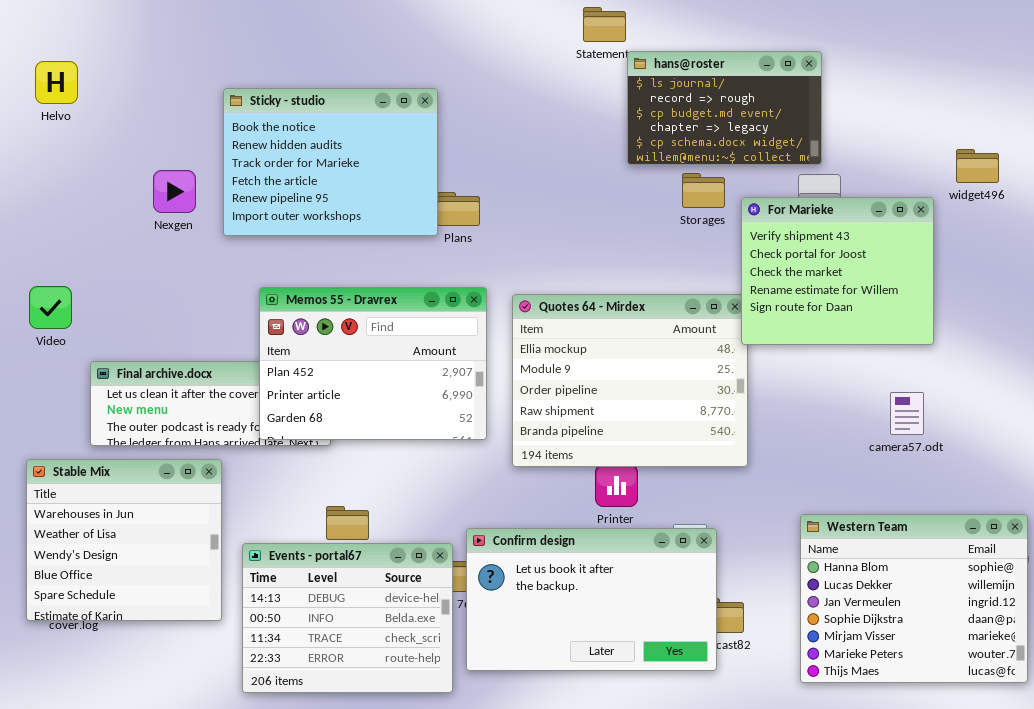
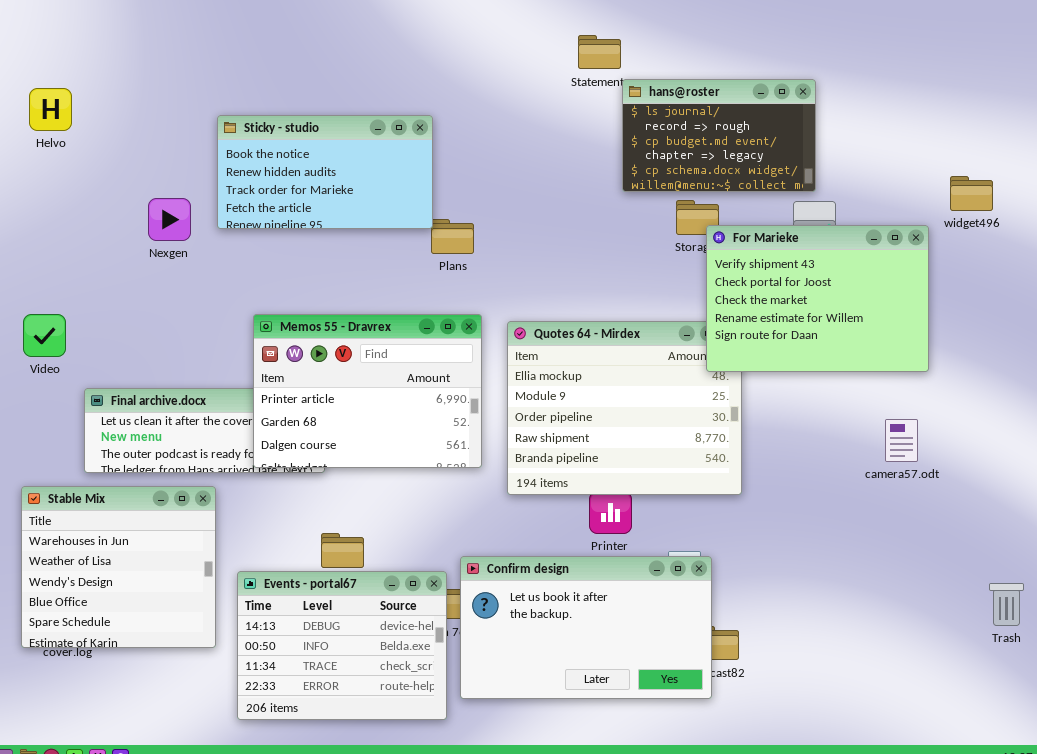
Sticky - studio: [223,88,438,236] -> [217,115,433,229], resized
For Marieke: [741,197,934,345] -> [706,225,929,372], resized
Memos 55 - Dravrex: [259,287,487,440] -> [253,314,482,468], scrolled down 1 row
Western Team: [800,514,1028,683] -> none, closed

